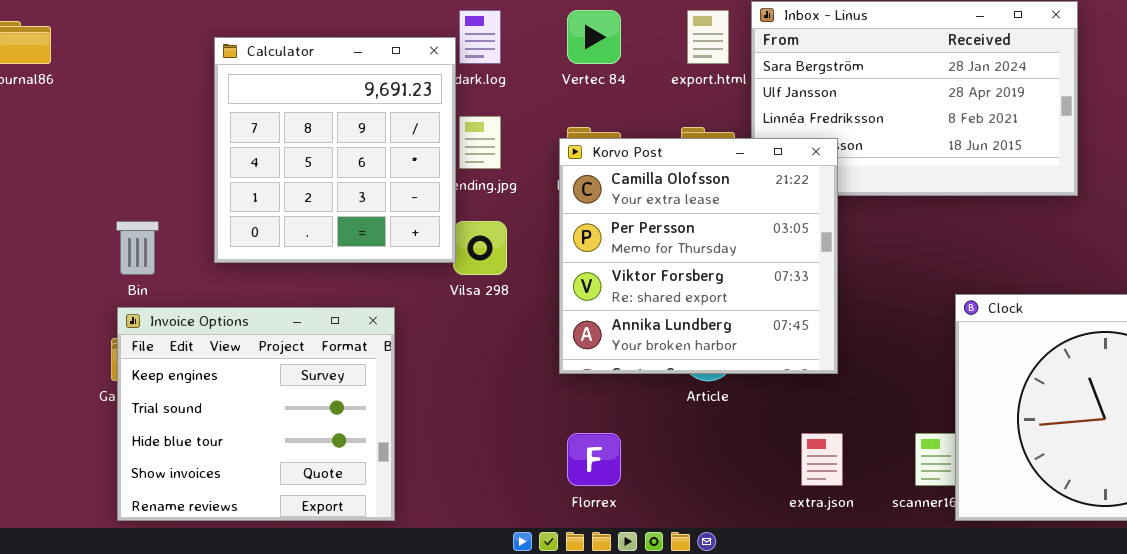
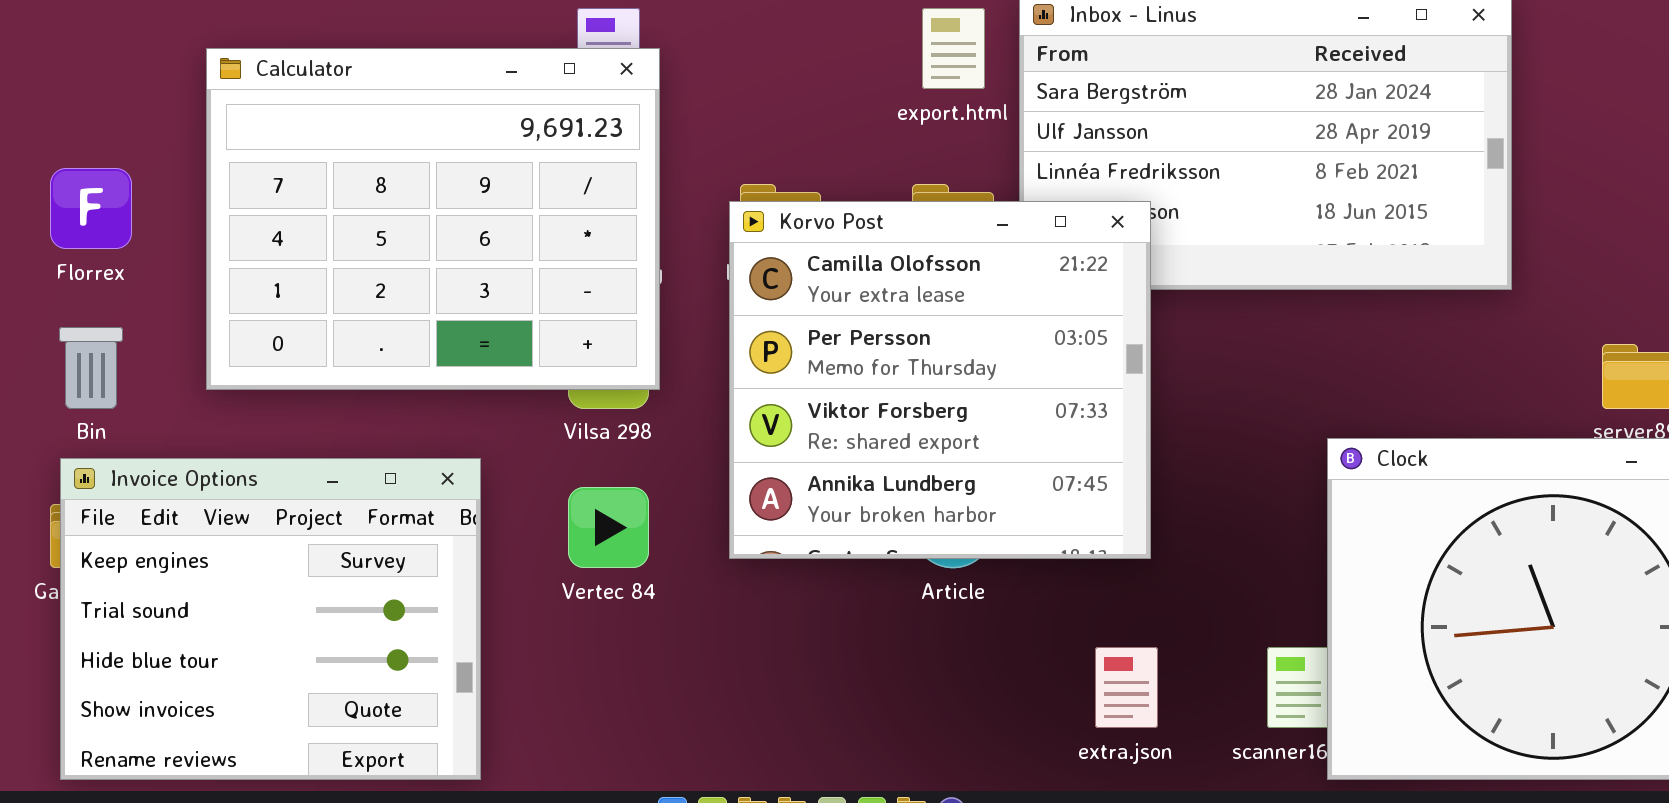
Vertec 84: [567,10,621,64] -> [568,487,649,568], moved
Calculator: [214,37,456,263] -> [206,48,660,390], resized
Florrex: [567,433,621,486] -> [50,168,132,249], moved

